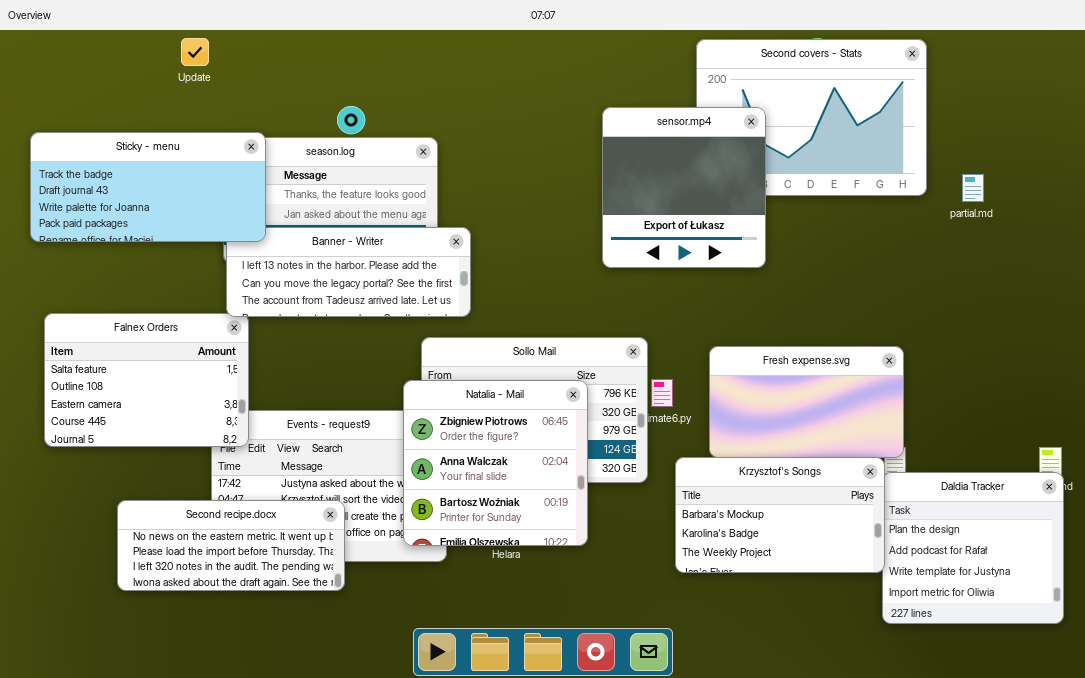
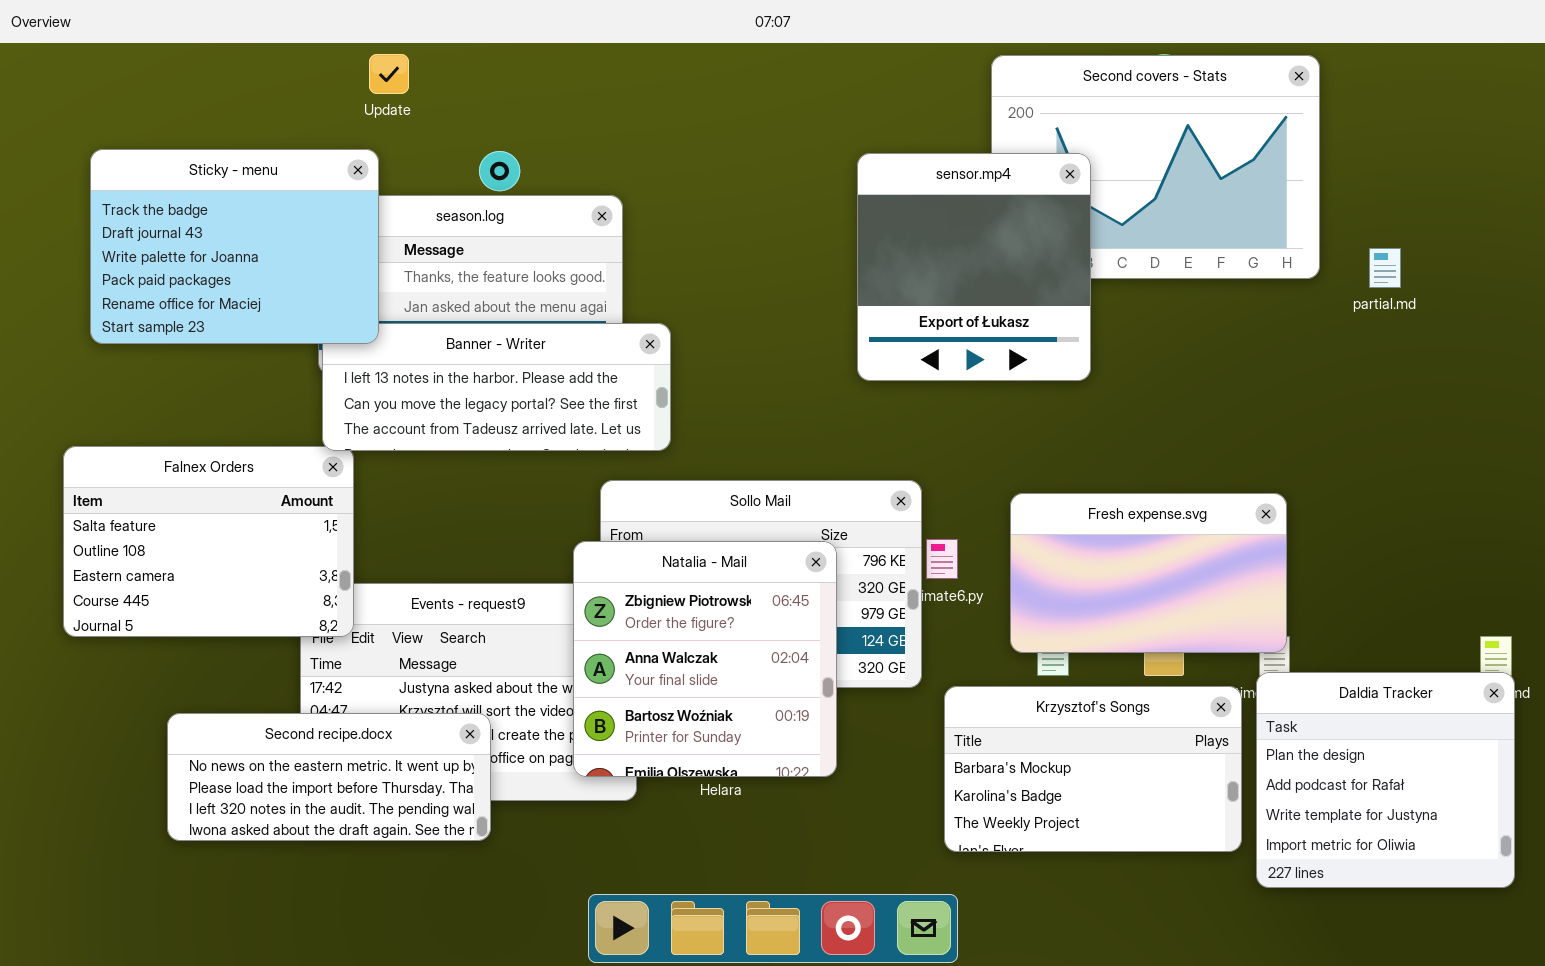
Update: [181,38,209,66] -> [369,54,409,94], moved
Sticky - menu: [30,132,266,242] -> [90,149,379,344], resized
Krzysztof's Songs: [675,457,885,573] -> [944,686,1242,852], moved

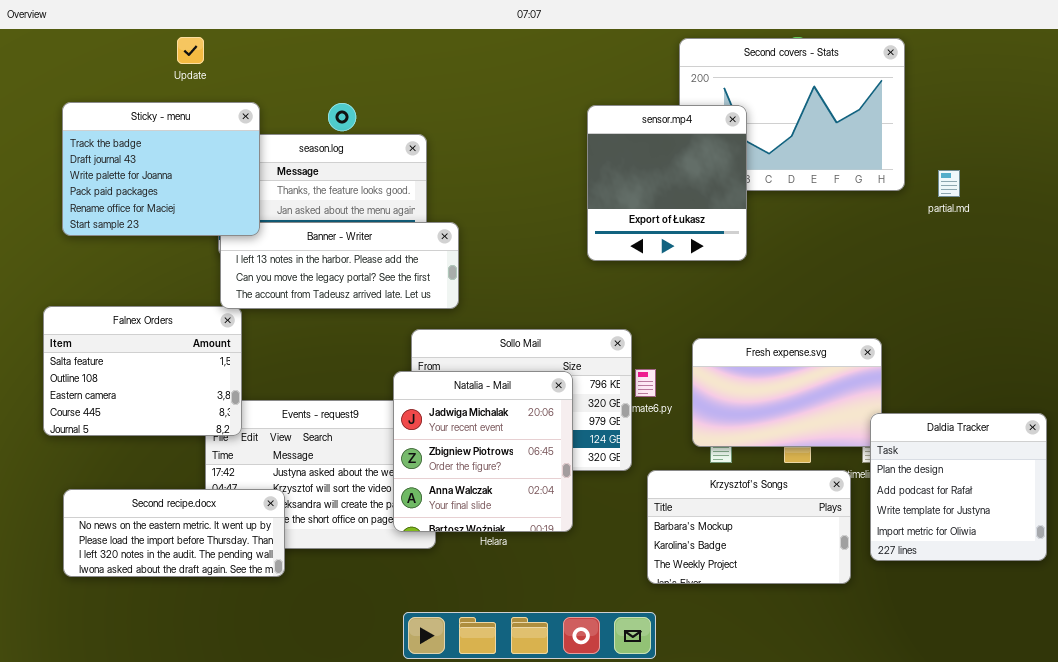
Update: [369,54,409,94] -> [177,37,204,64], moved
Natalia - Mail: [573,541,837,777] -> [393,371,573,532], scrolled up 1 row
Daldia Tracker: [1256,672,1515,888] -> [870,413,1047,561], moved
Second recipe.docx: [167,713,491,841] -> [63,489,285,577], moved

